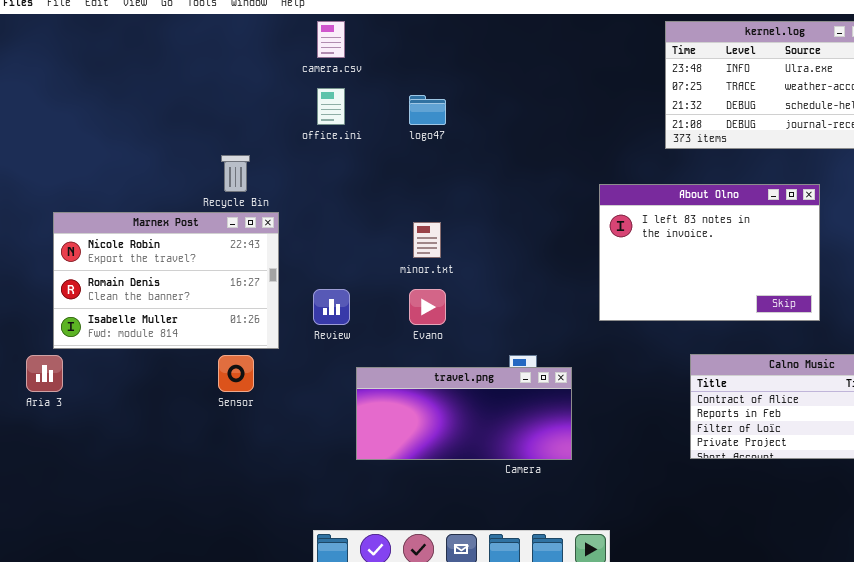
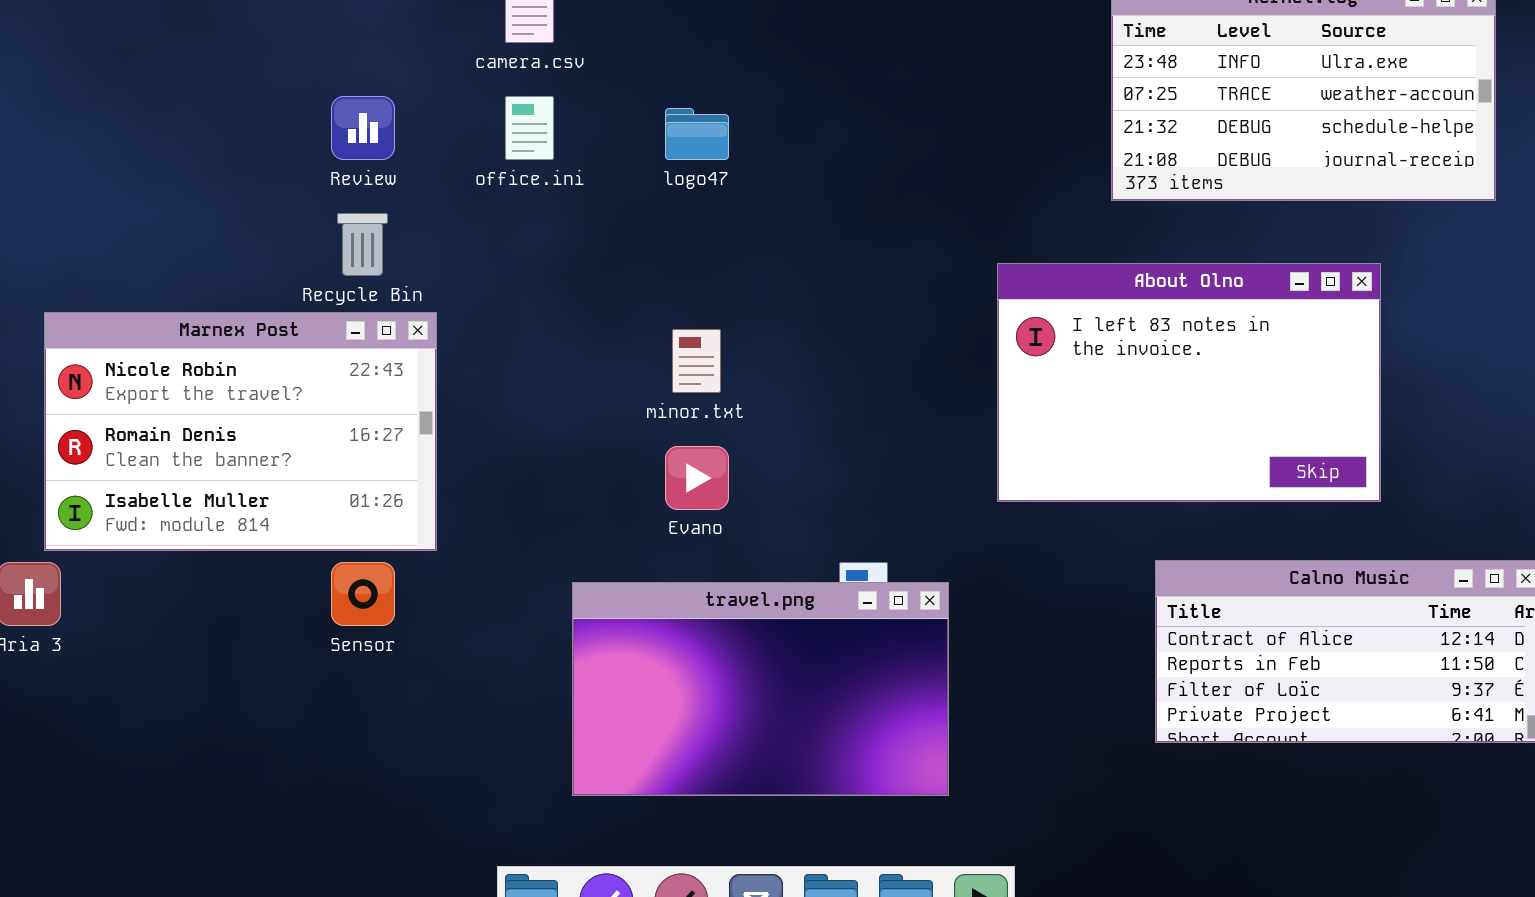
Review: [313,289,350,325] -> [331,96,395,160], moved
travel.png: [356,367,572,460] -> [572,582,949,796], resized

